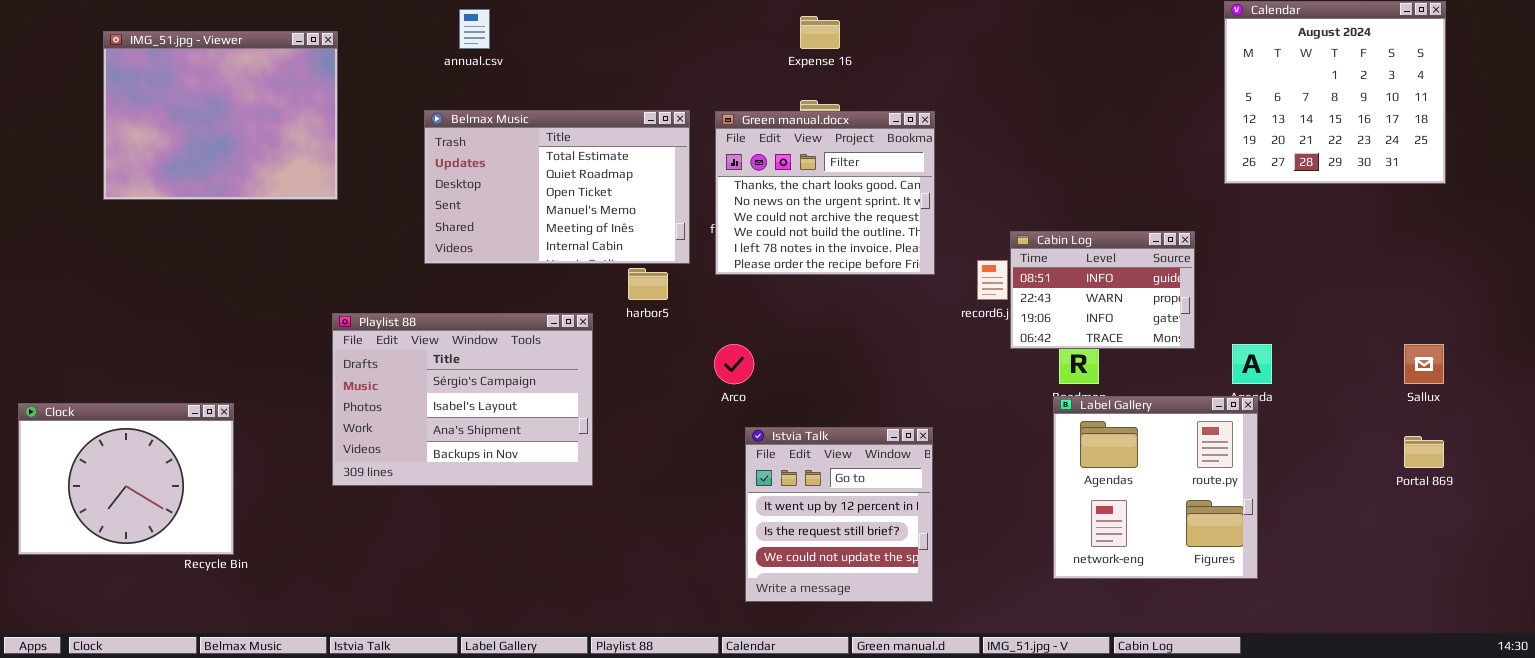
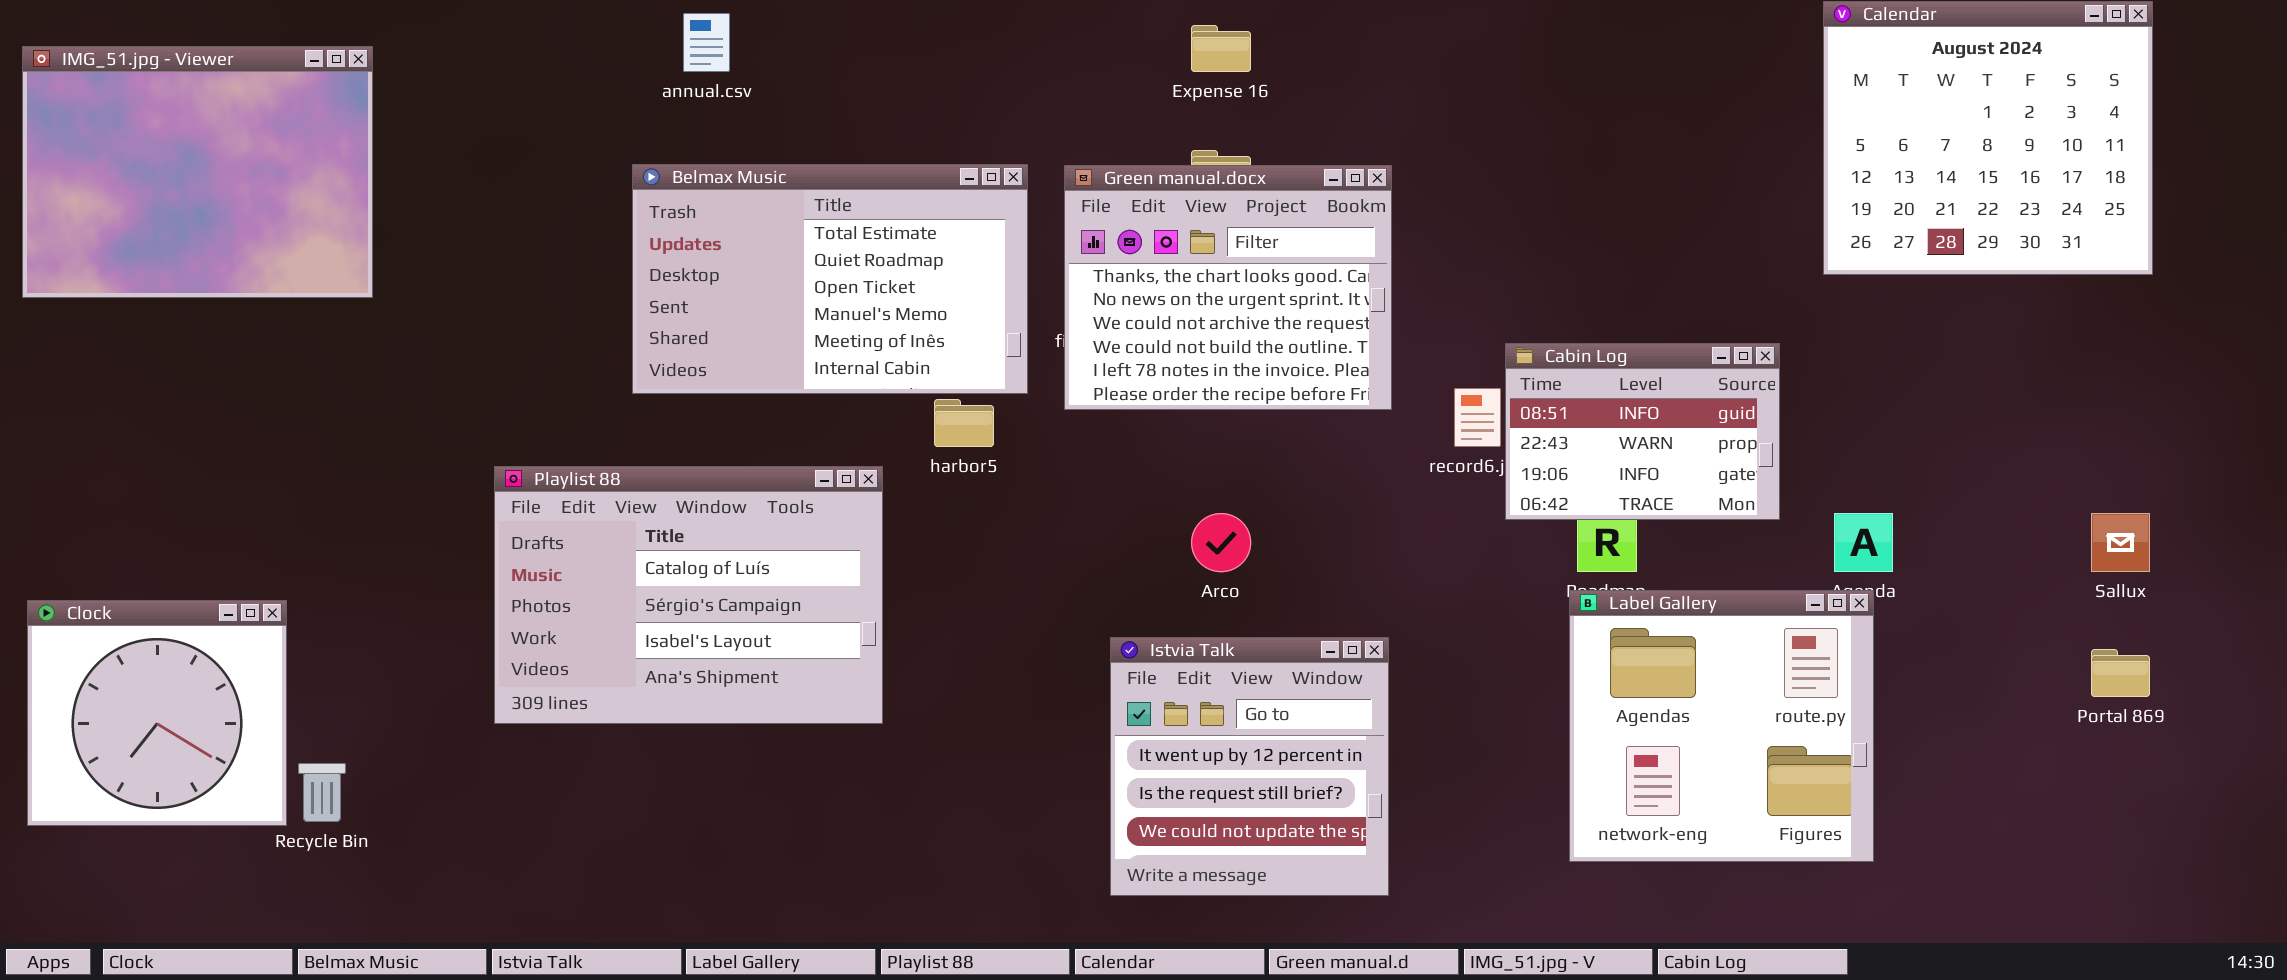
IMG_51.jpg - Viewer: [103,31,338,200] -> [22,46,373,298], moved
Playlist 88: [332,313,593,486] -> [494,466,883,724], scrolled up 1 row
Arco: [714,344,754,384] -> [1191,513,1251,572], moved
Clock: [18,403,234,555] -> [27,600,287,826], resized

